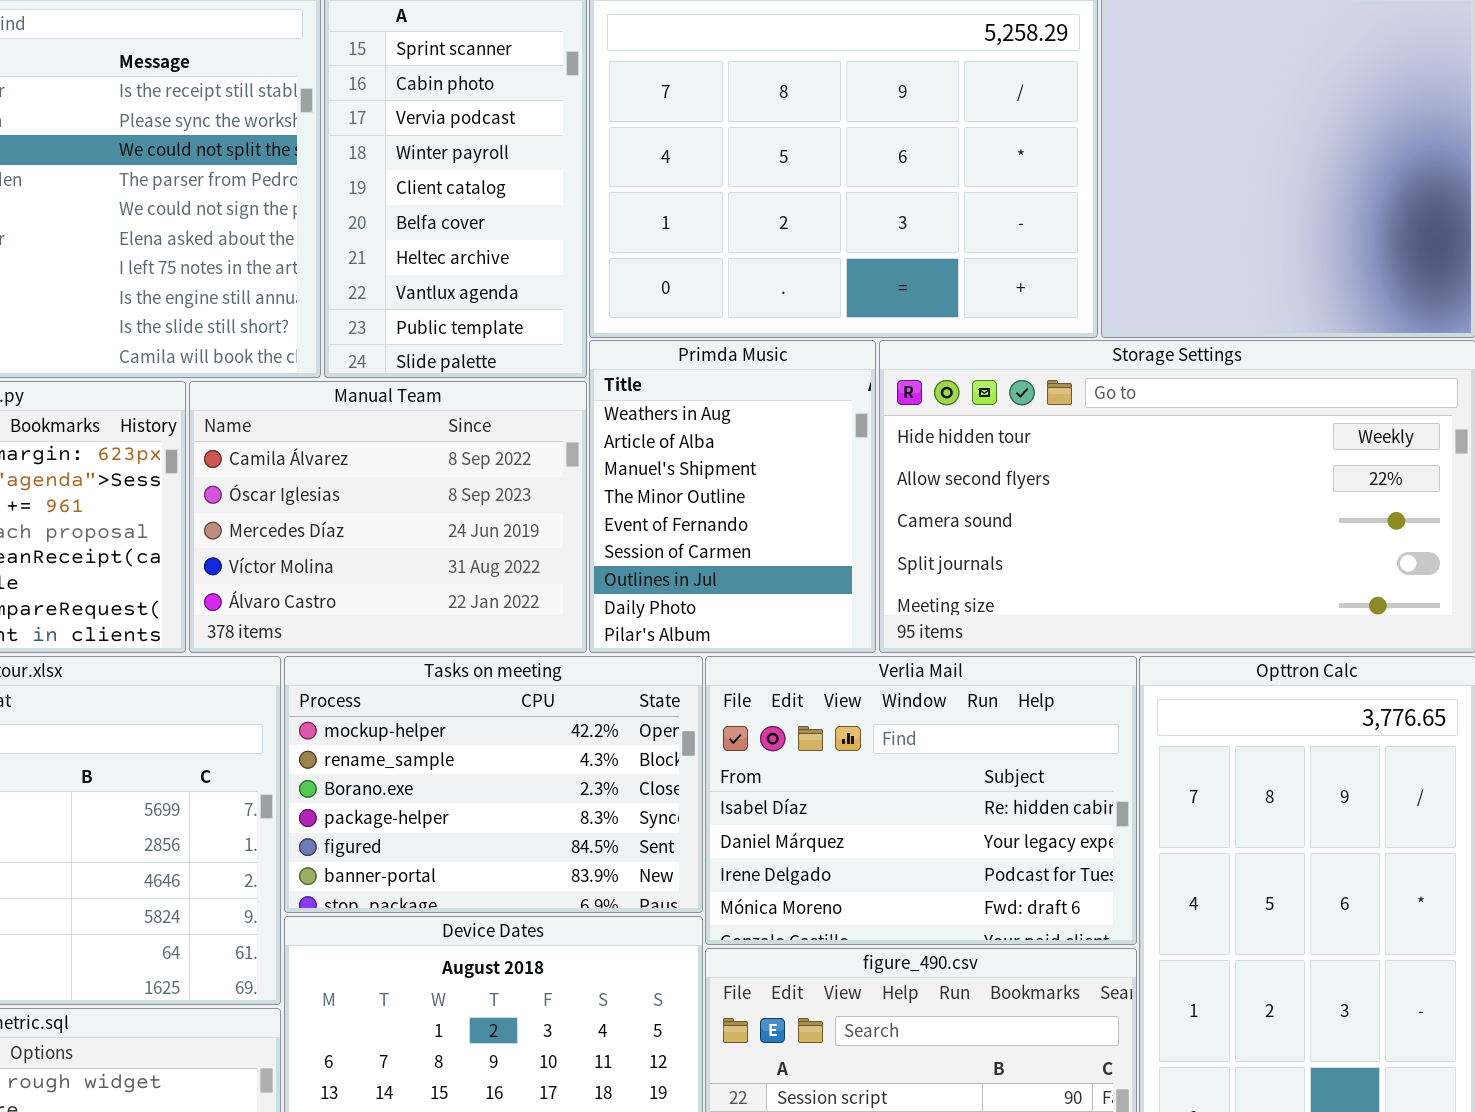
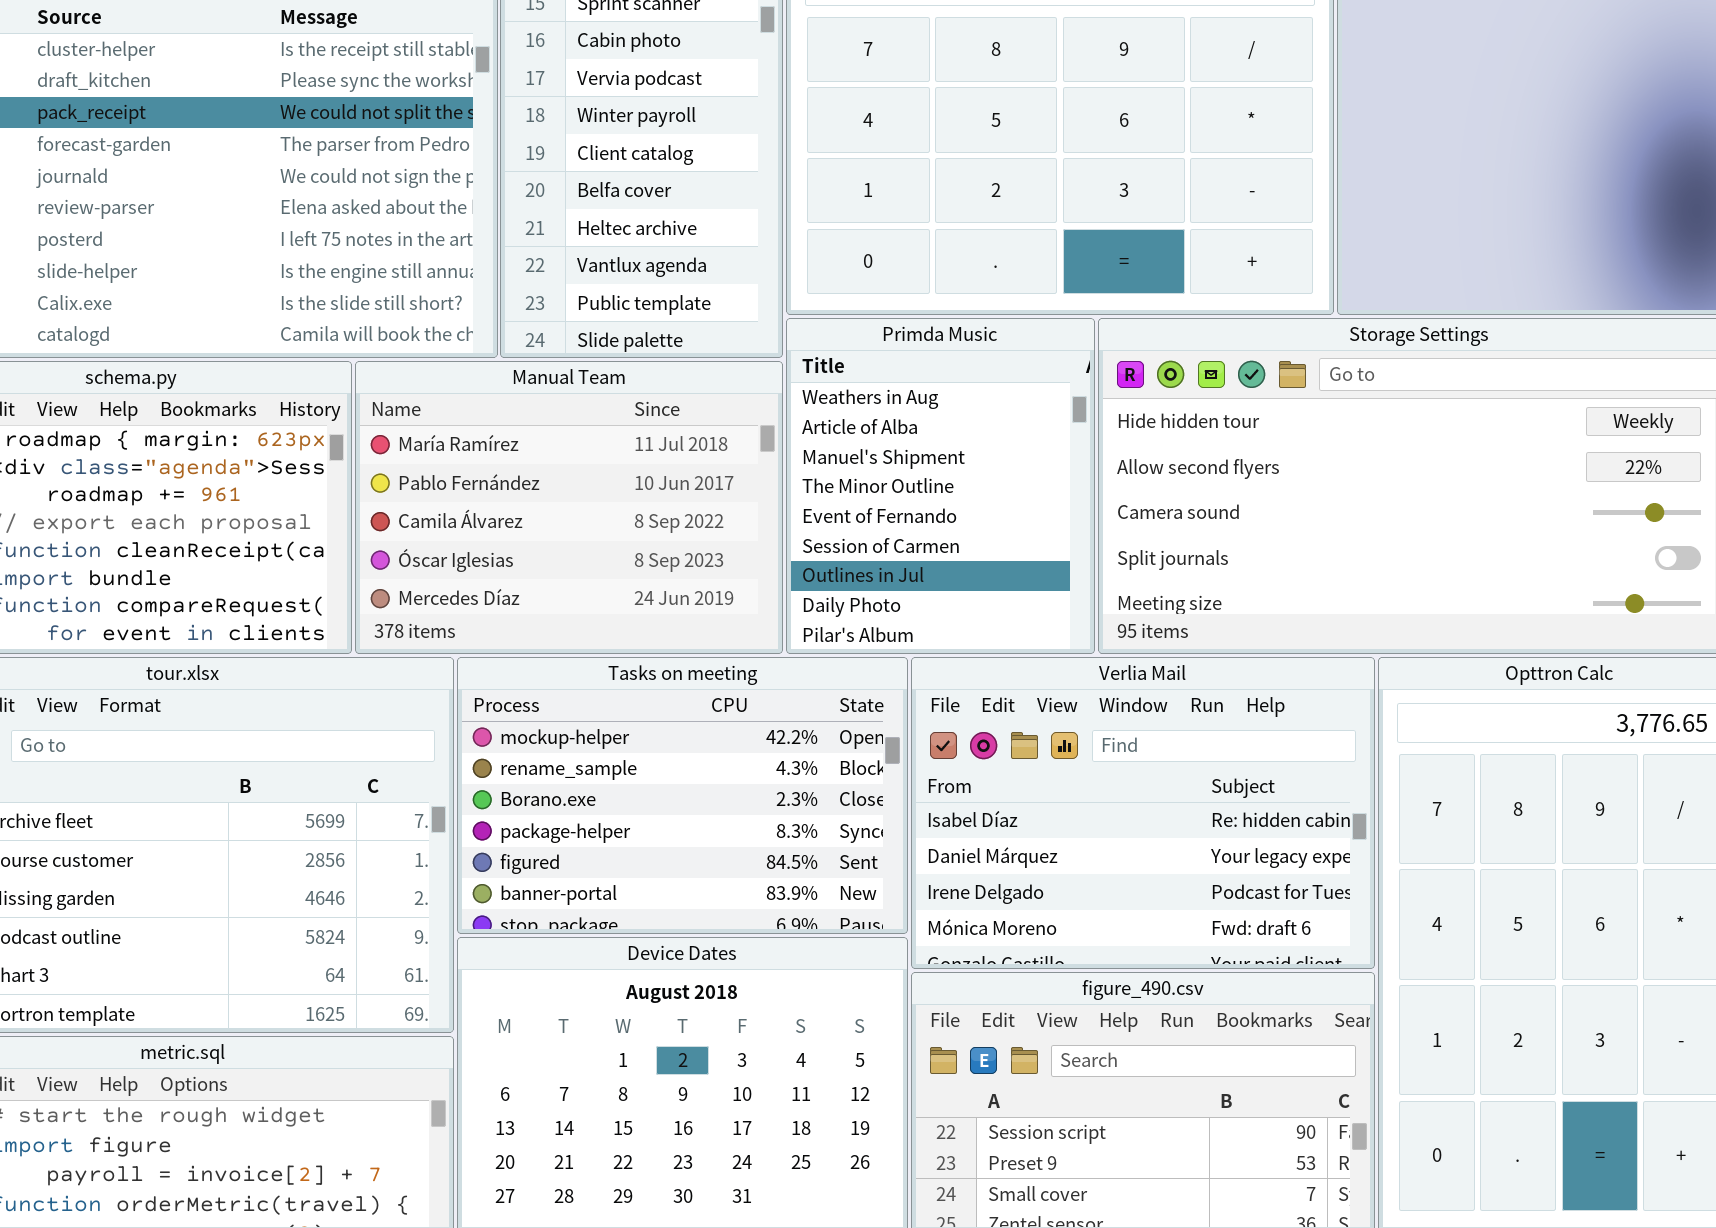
Manual Team: [189,381,587,653] -> [355,361,783,654], scrolled up 2 rows

